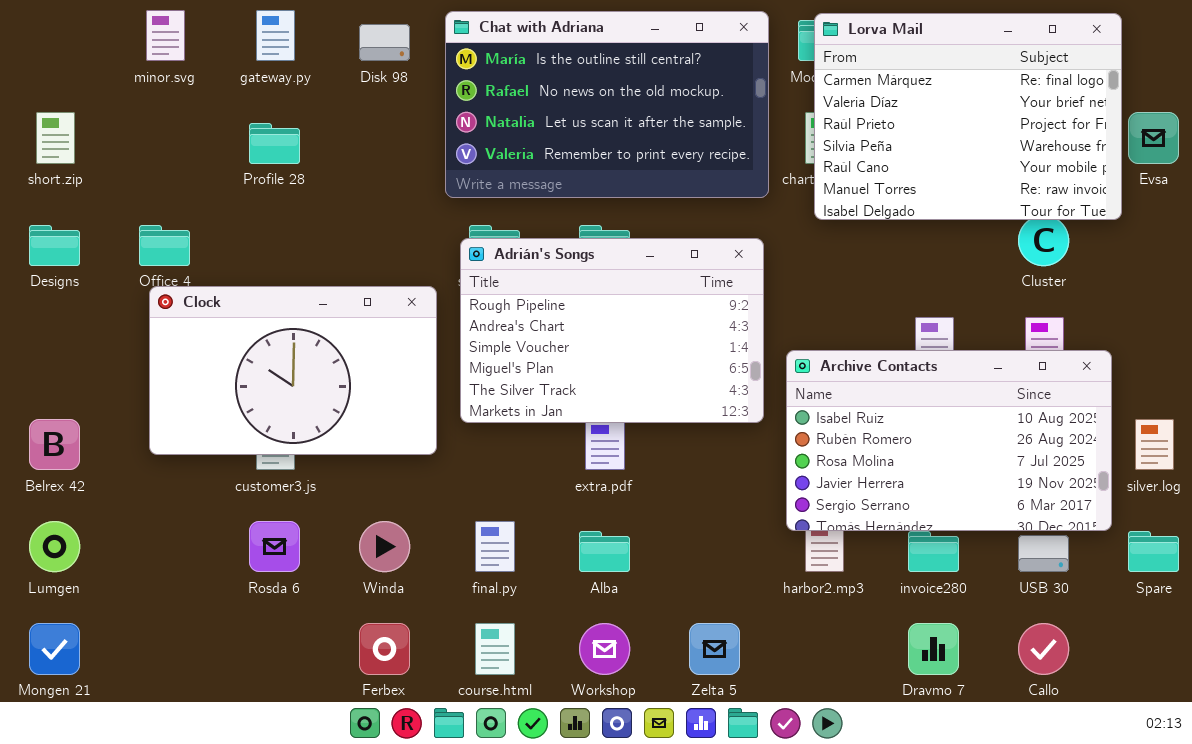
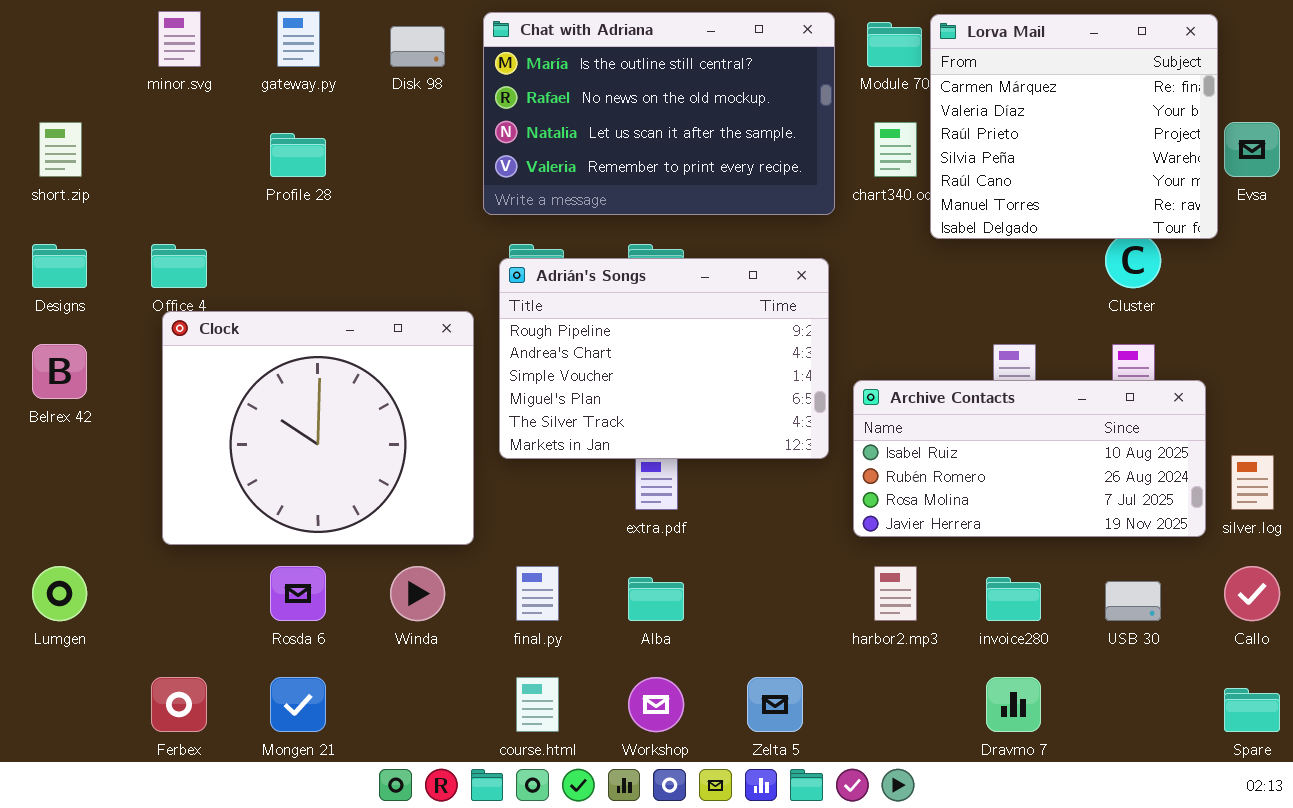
Lorva Mail: [814,13,1122,220] -> [930,14,1218,239], resized
Clock: [149,286,437,455] -> [162,311,474,545], resized
Archive Contacts: [786,350,1112,531] -> [853,380,1206,537], resized
Belrex 42: [29,419,80,470] -> [32,344,87,399], moved
Spare: [1128,531,1179,572] -> [1224,688,1280,732], moved
Mongen 21: [29,623,80,675] -> [270,677,326,732], moved
Ferbex: [359,623,410,675] -> [151,677,207,732], moved
Callo: [1018,623,1069,675] -> [1224,566,1280,621], moved

